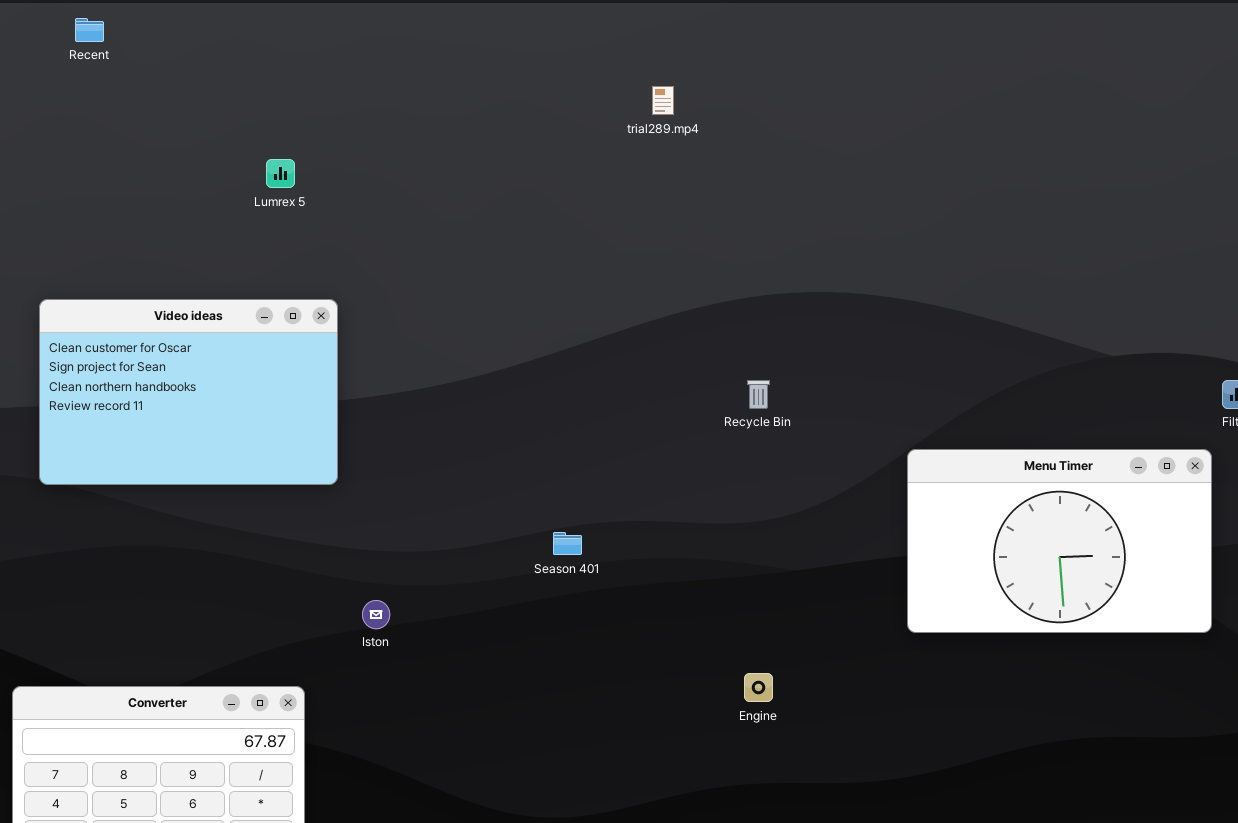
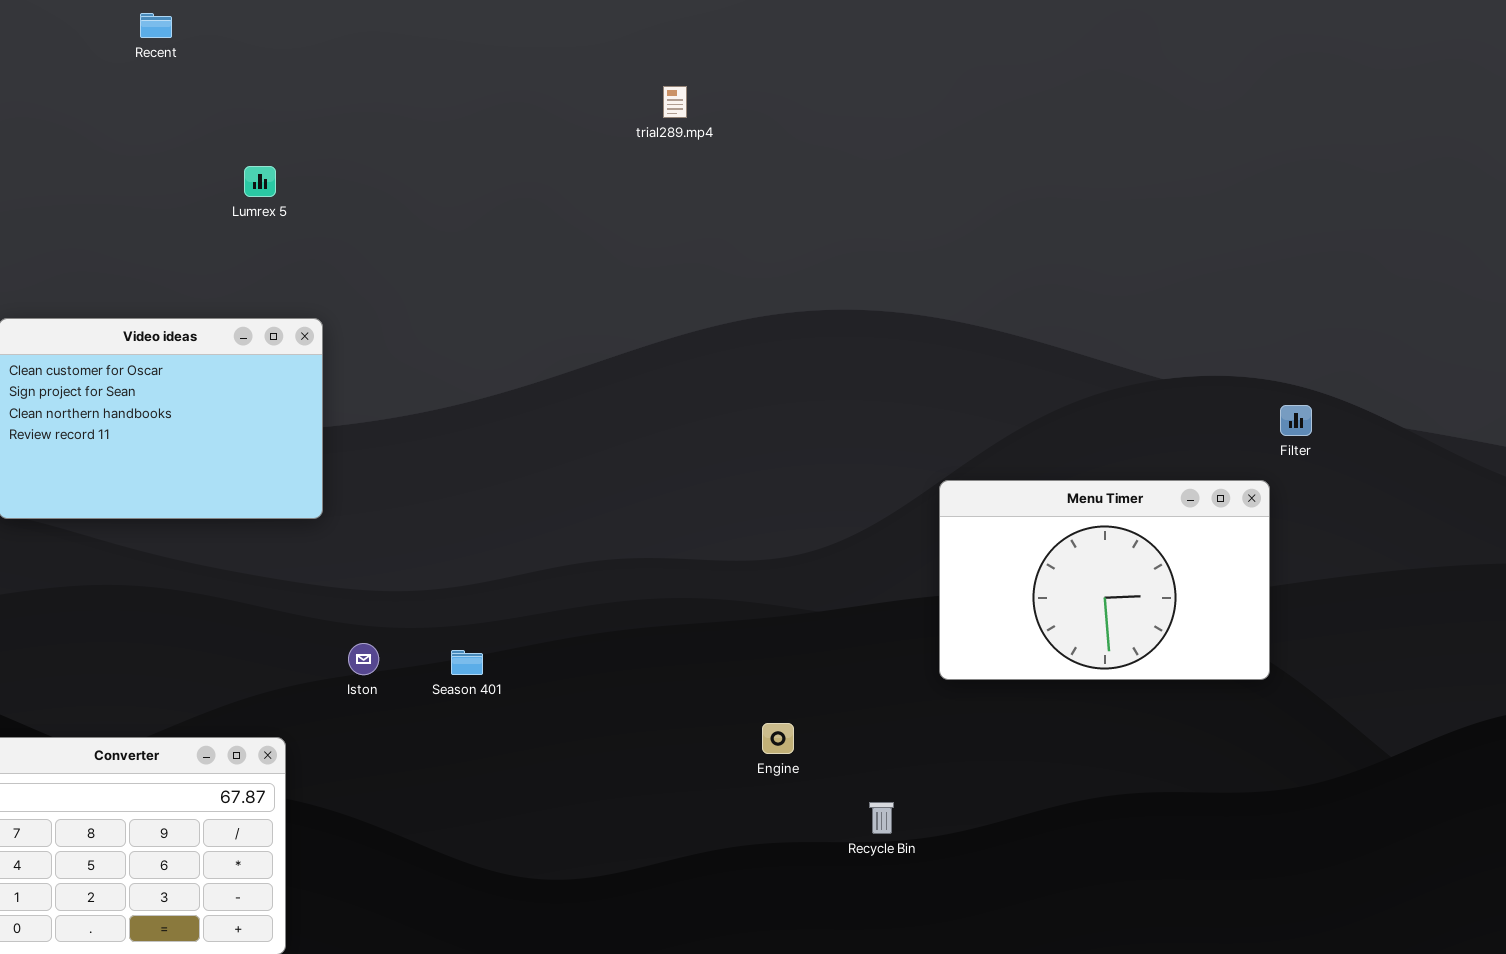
Recent: [75,18,104,42] -> [140,13,172,38], moved
Recycle Bin: [747,380,770,409] -> [869,802,894,834], moved
Season 401: [553,532,582,555] -> [451,650,483,675], moved

